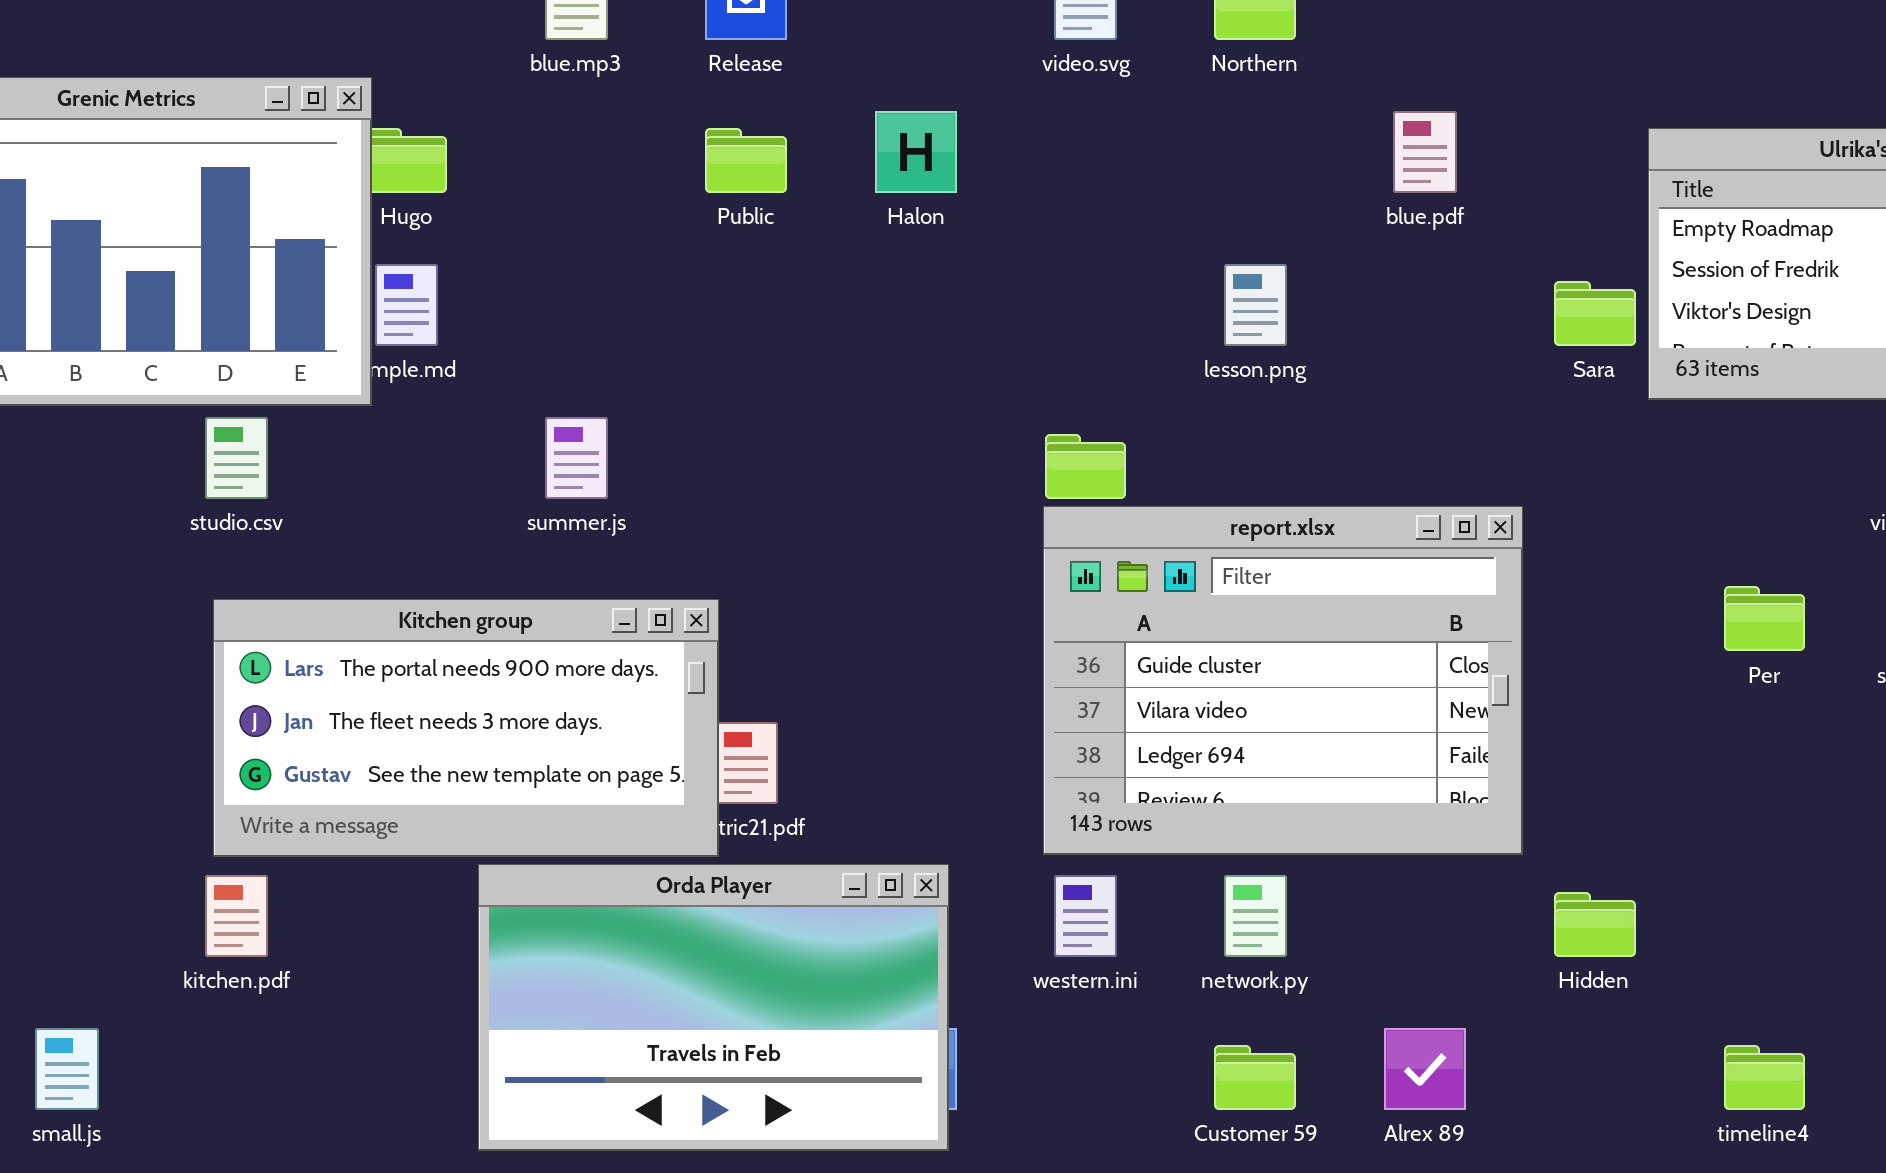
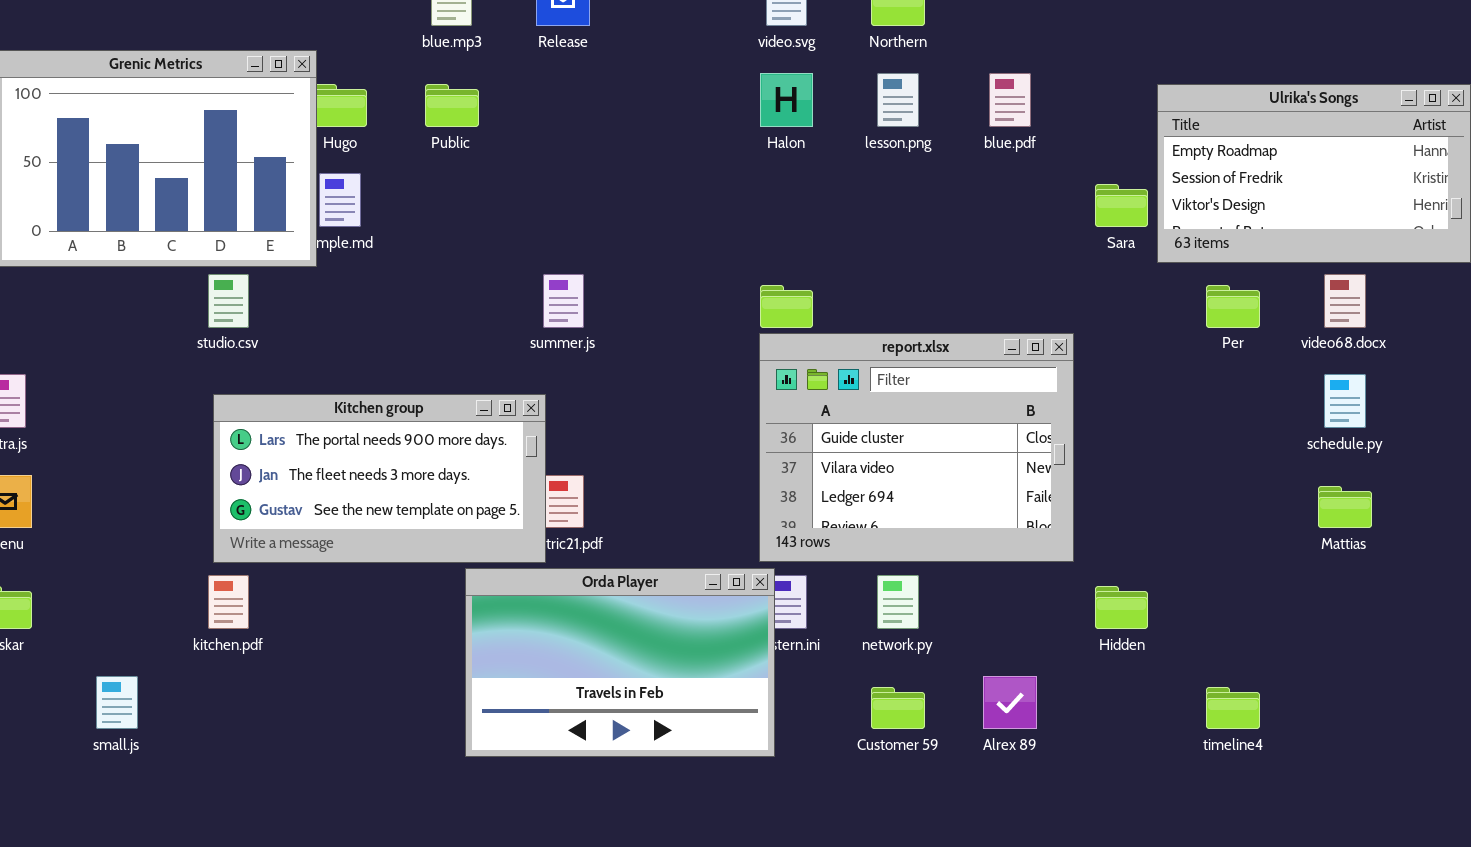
Halon: [875,111,957,193] -> [760,73,813,127], moved
Public: [705,128,787,193] -> [425,84,479,127], moved
lesson.png: [1224,264,1287,346] -> [877,73,919,127], moved
summer.js: [545,417,608,499] -> [543,274,584,328], moved
Per: [1724,586,1805,651] -> [1206,285,1260,328], moved
Orda Player: [478,864,949,1151] -> [465,568,775,757], moved

